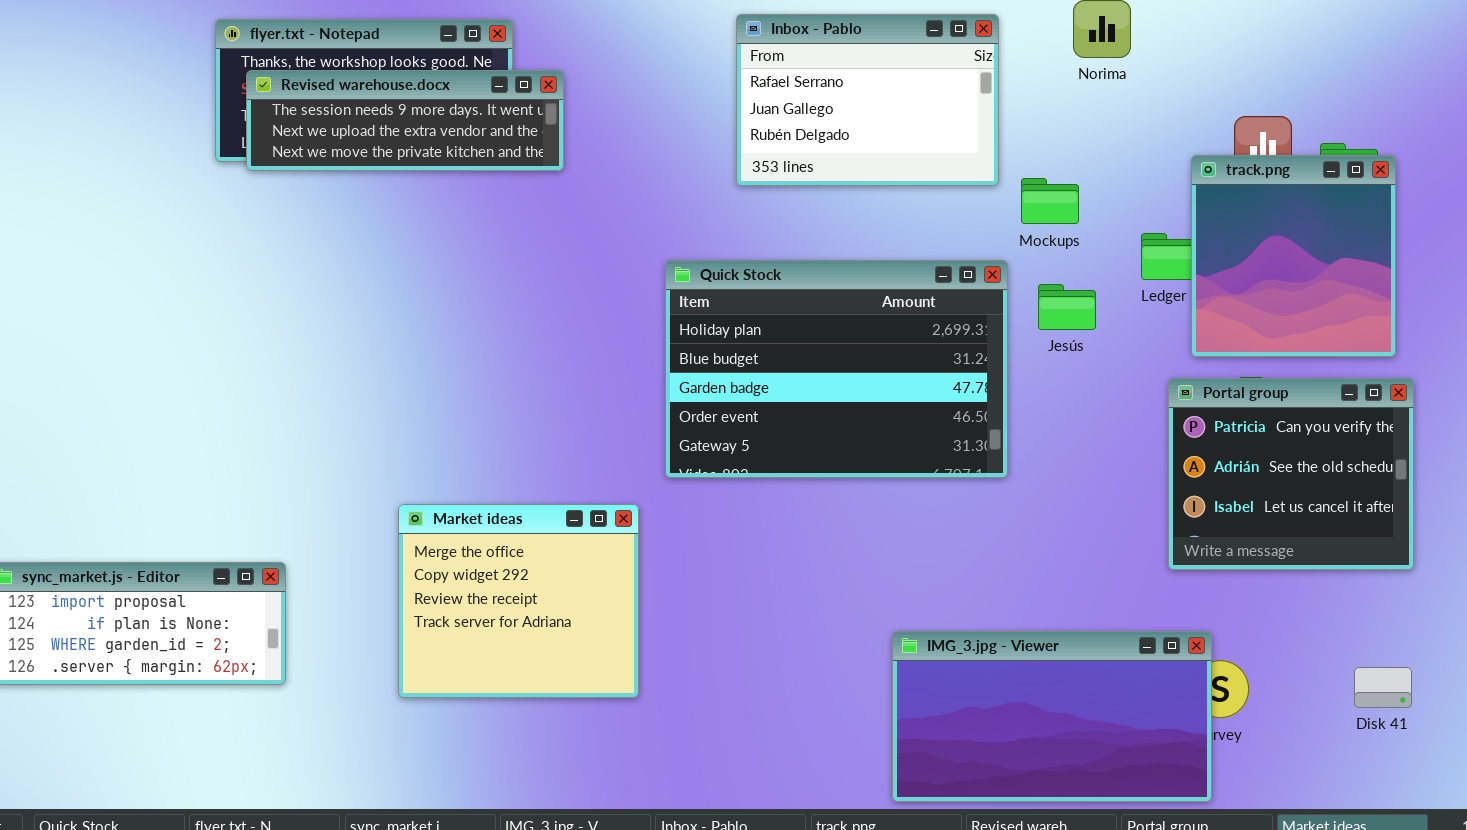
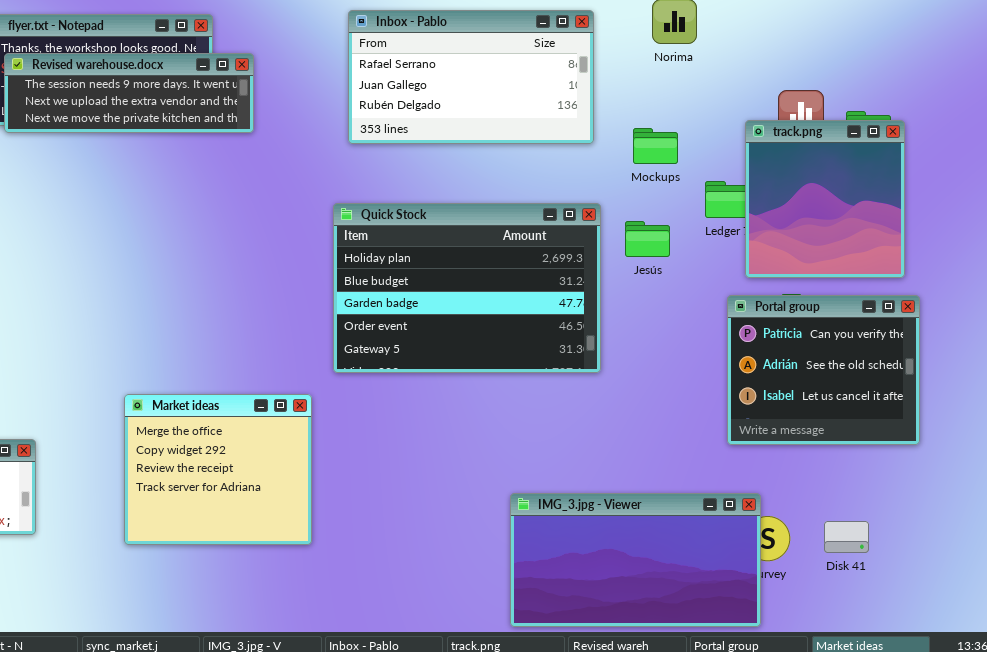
Inbox - Pablo: [736,14,999,186] -> [348,10,594,144], resized
Mockups: [1021,178,1079,224] -> [633,128,678,164], moved
Disk 41: [1354,667,1412,708] -> [824,521,869,553], moved

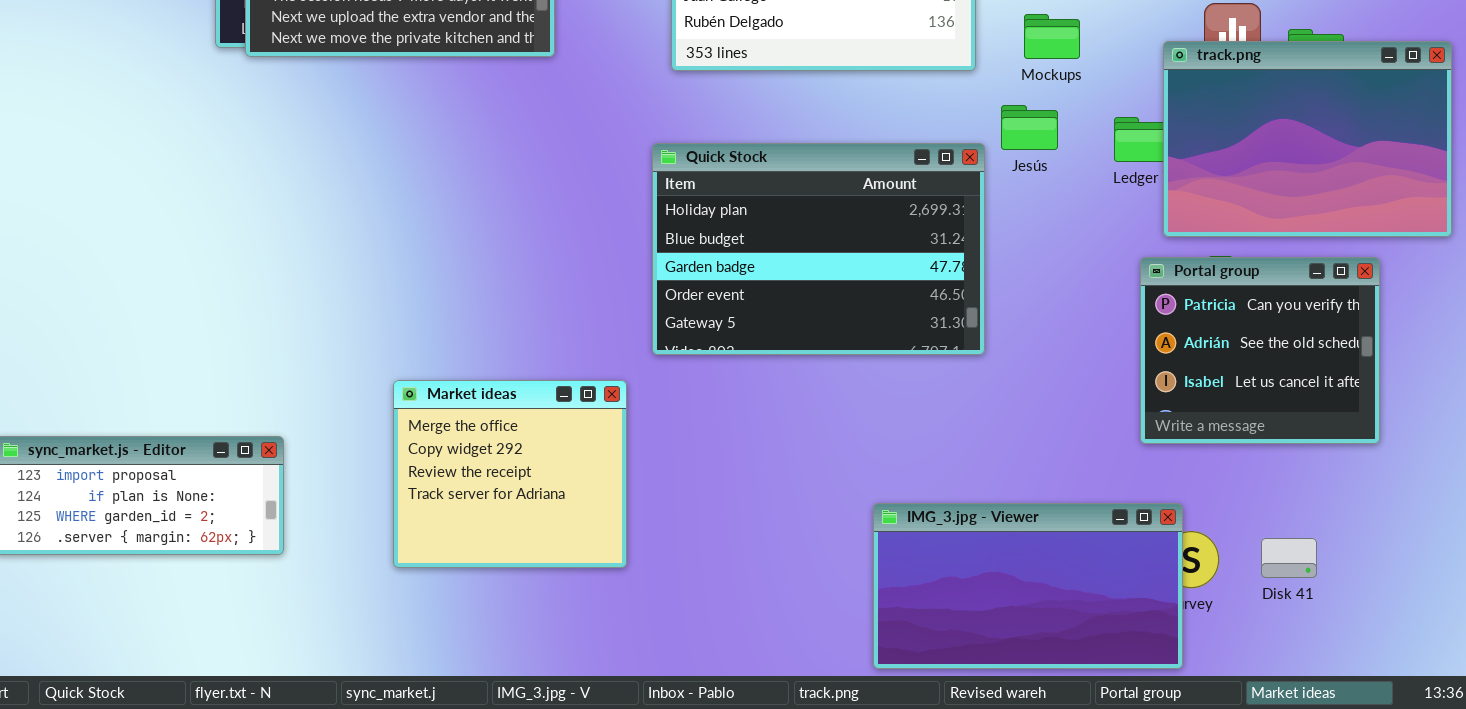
track.png: [745,120,905,278] -> [1163,41,1452,237], resized
Mockups: [633,128,678,164] -> [1024,14,1080,59], moved
Jesús: [625,221,670,257] -> [1001,105,1058,150], moved

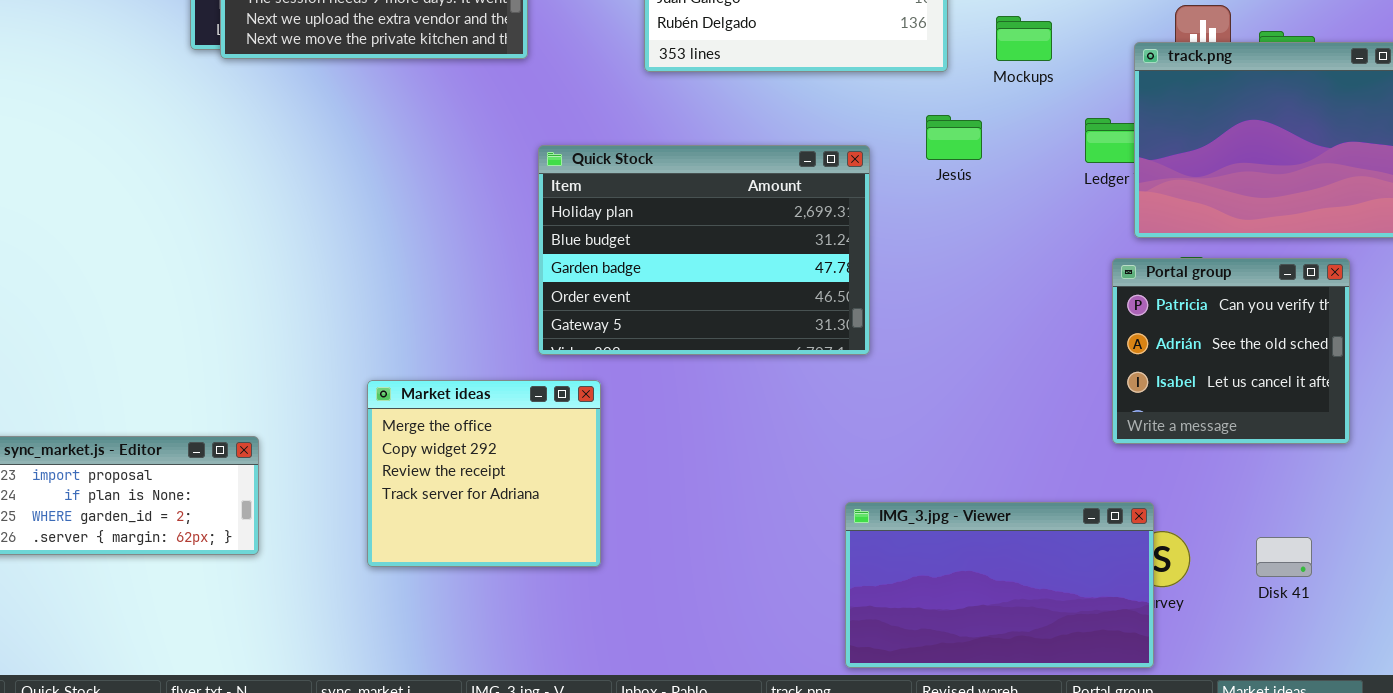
Jesús: [1001,105,1058,150] -> [926,115,982,160], moved
Quick Stock: [652,143,985,355] -> [538,145,870,355], moved
Disk 41: [1261,538,1317,578] -> [1256,537,1312,577], moved

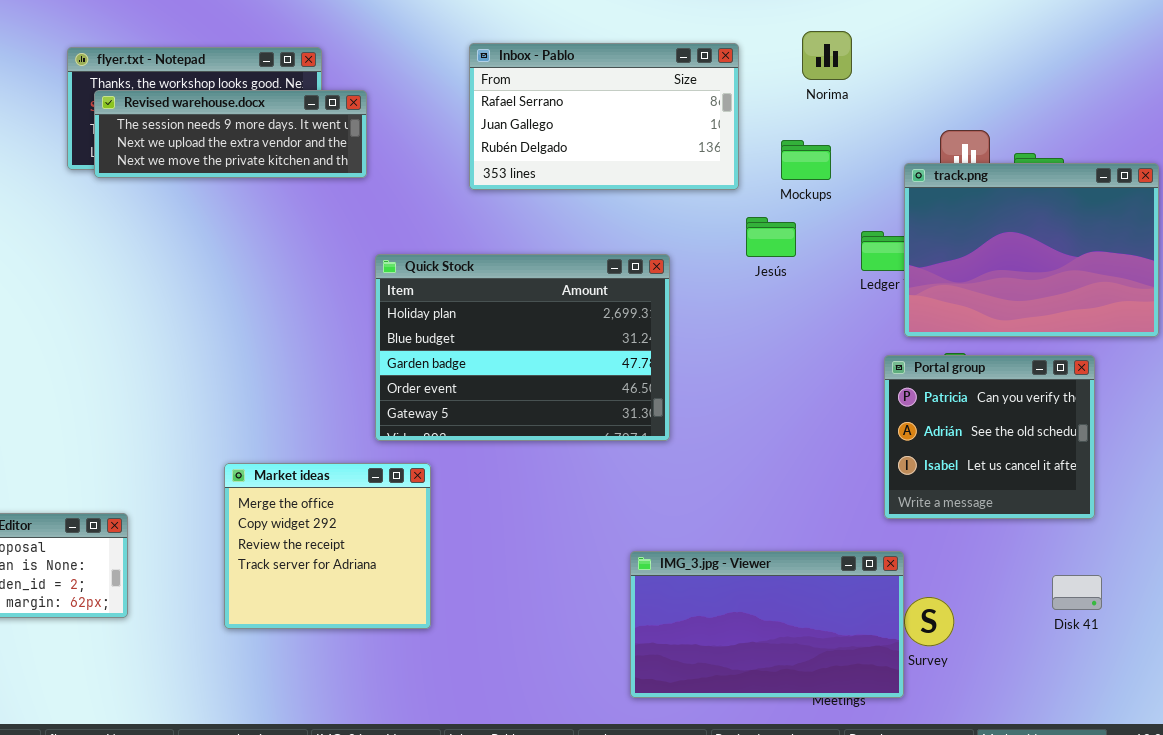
Jesús: [926,115,982,160] -> [746,217,796,257], moved
IMG_3.jpg - Viewer: [845,502,1154,668] -> [630,551,904,698], moved
Disk 41: [1256,537,1312,577] -> [1052,575,1102,610], moved

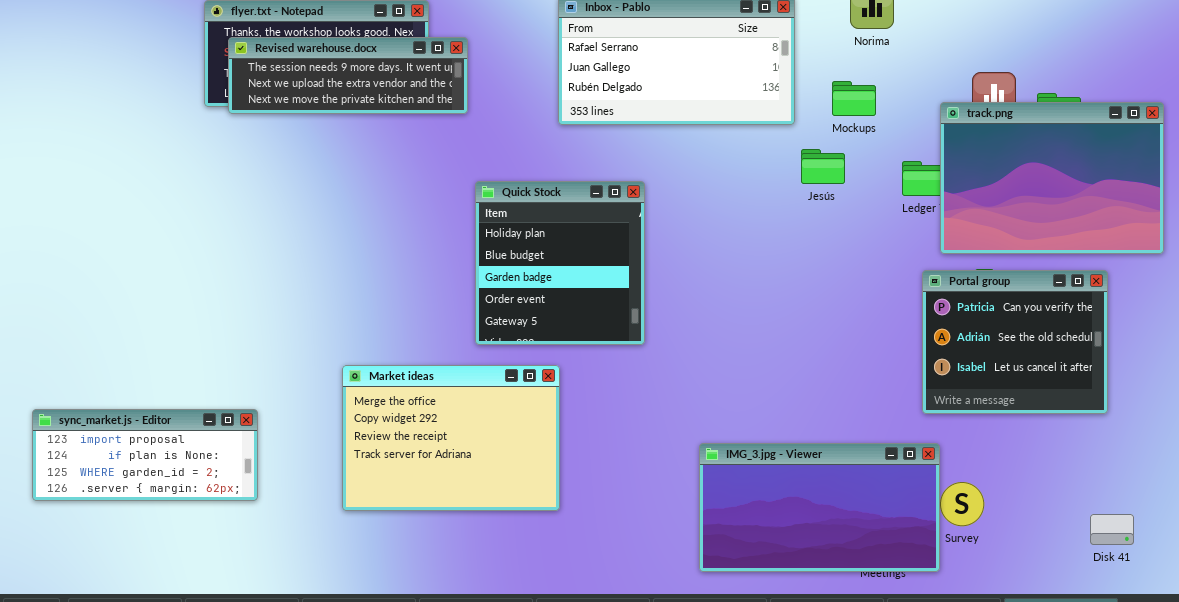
Quick Stock: [375,254,670,441] -> [475,181,645,345], resized
Market ideas: [224,463,431,629] -> [342,365,560,511], resized
Disk 41: [1052,575,1102,610] -> [1090,514,1134,545], moved

